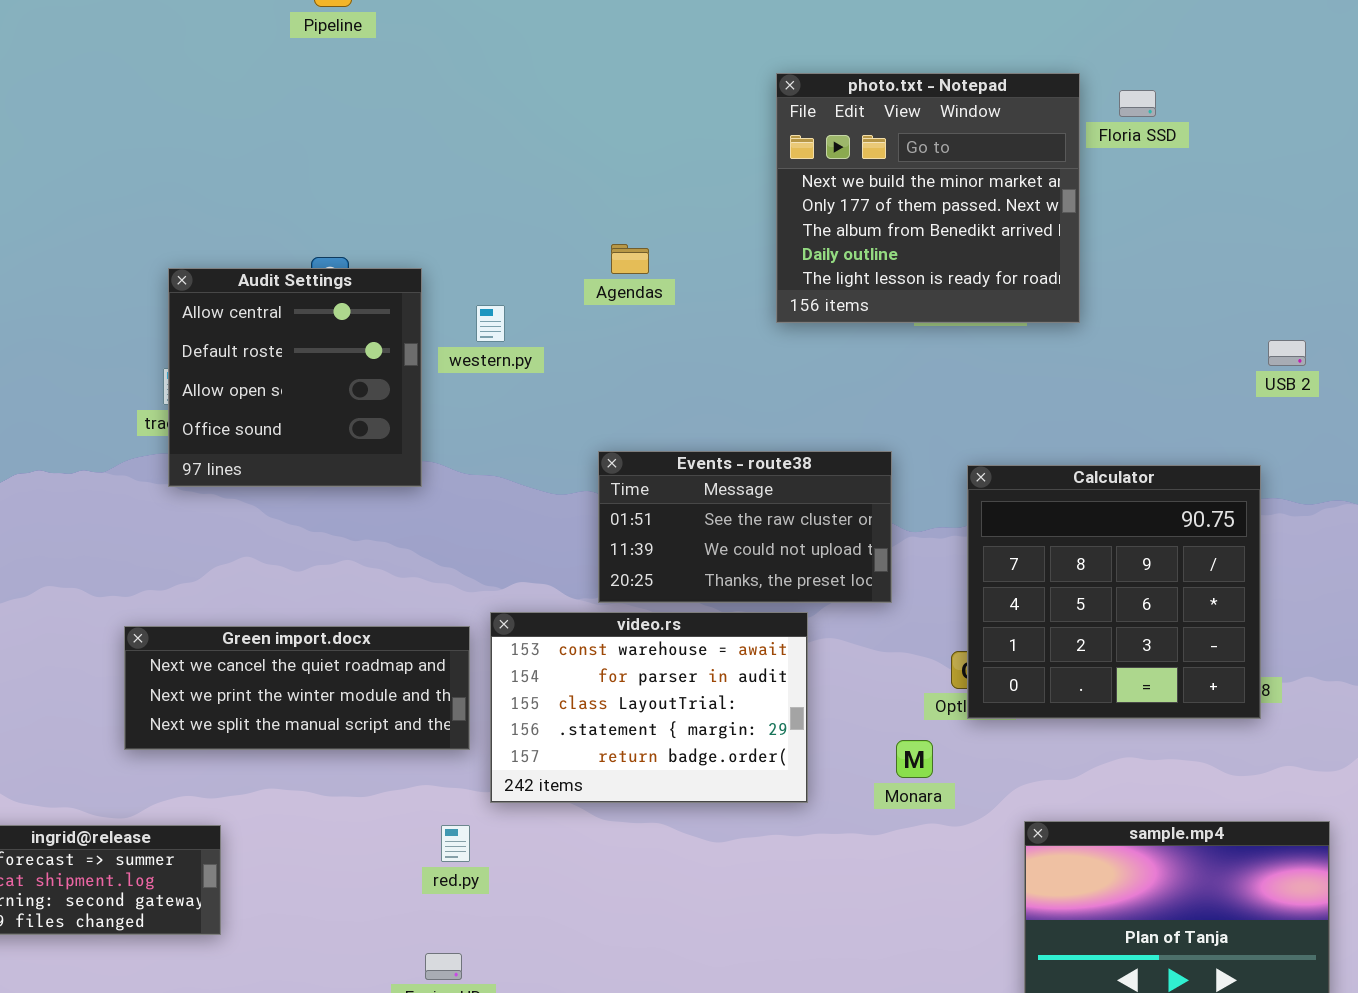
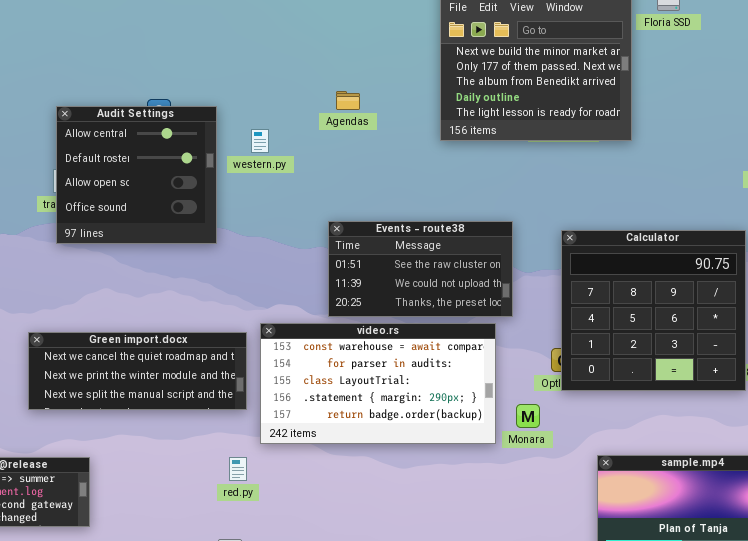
video.rs: [490,612,808,803] -> [260,323,496,444], resized

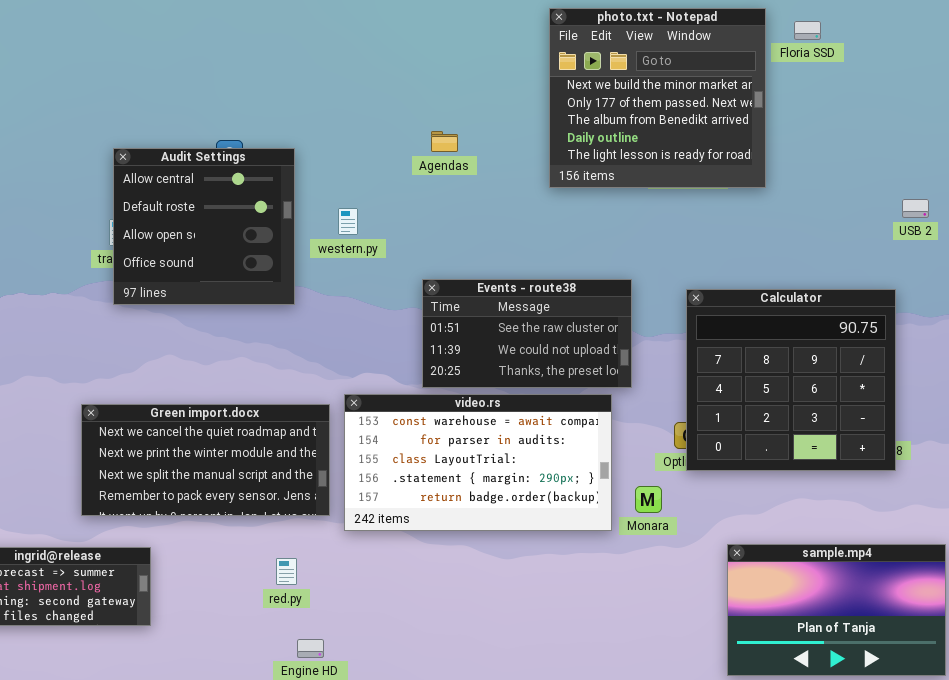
western.py: [251,129,269,153] -> [338,208,358,235], moved
Green import.docx: [28,332,247,410] -> [81,404,330,516], resized
red.py: [229,457,247,481] -> [276,558,297,585], moved

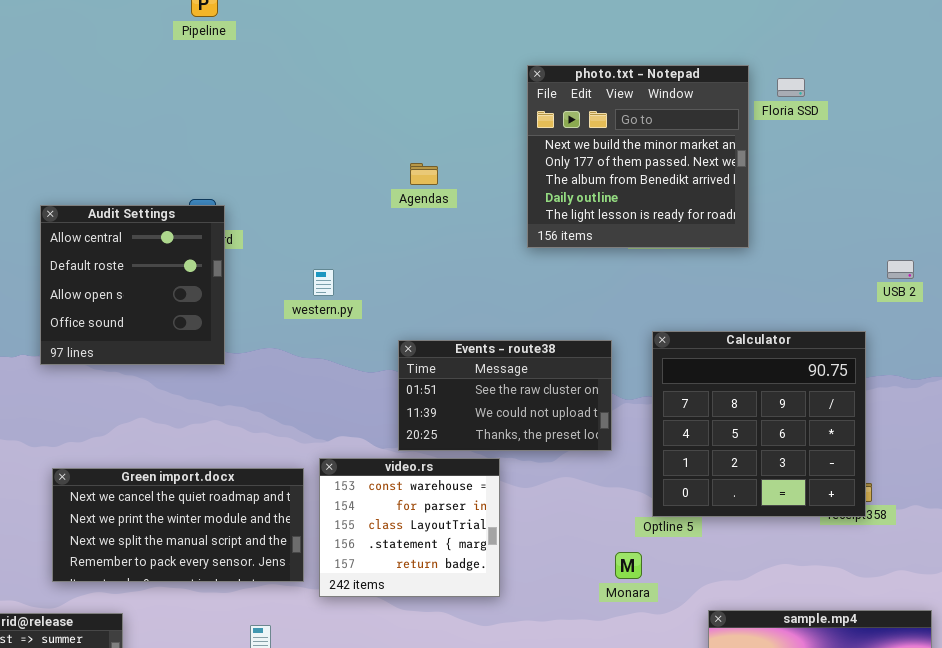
Agendas: [431,131,458,152] -> [410,163,438,185], moved
Audit Settings: [113,148,295,305] -> [40,205,225,365], moved
Calculator: [686,289,896,471] -> [652,331,866,517], moved
video.rs: [344,394,612,531] -> [319,458,500,597], resized

